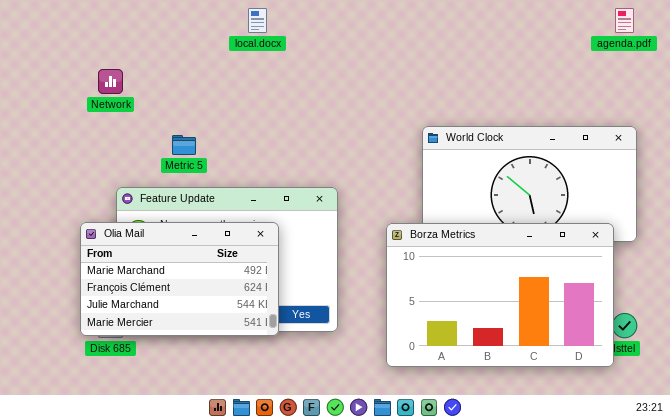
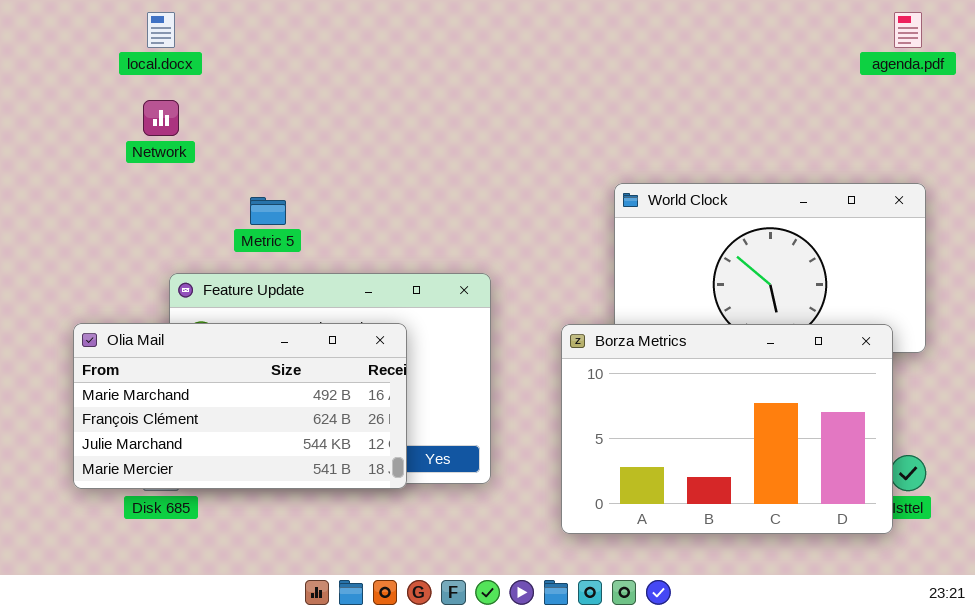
local.docx: [248,8,267,33] -> [147,12,175,48], moved
Olia Mail: [80,222,279,336] -> [73,323,407,489], resized

